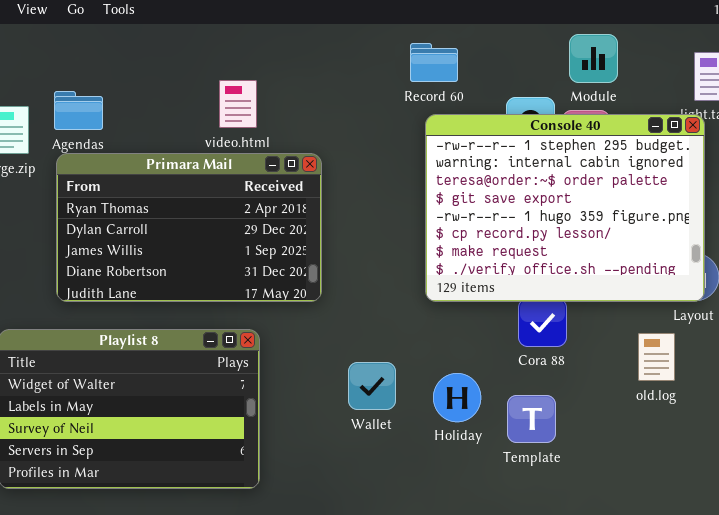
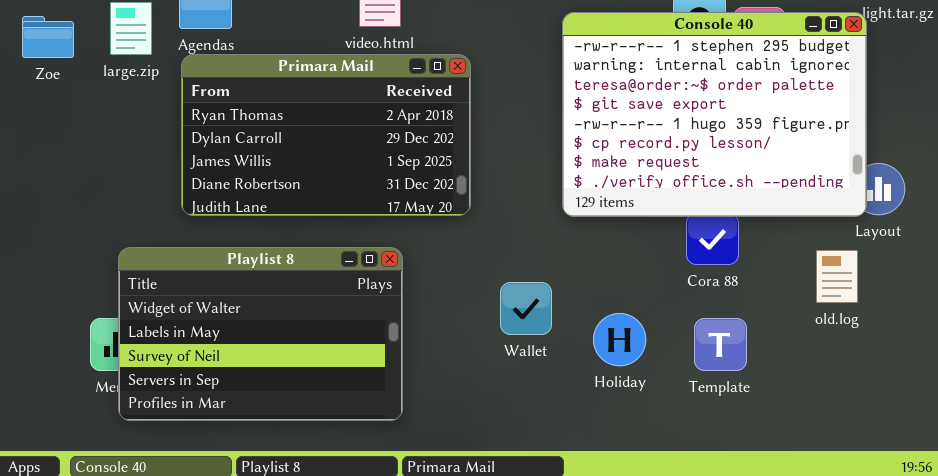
Console 40: [425,114,705,302] -> [562,12,867,217], moved
Holiday: [433,373,481,422] -> [593,313,646,366], moved
Template: [507,395,556,443] -> [694,318,747,371], moved

